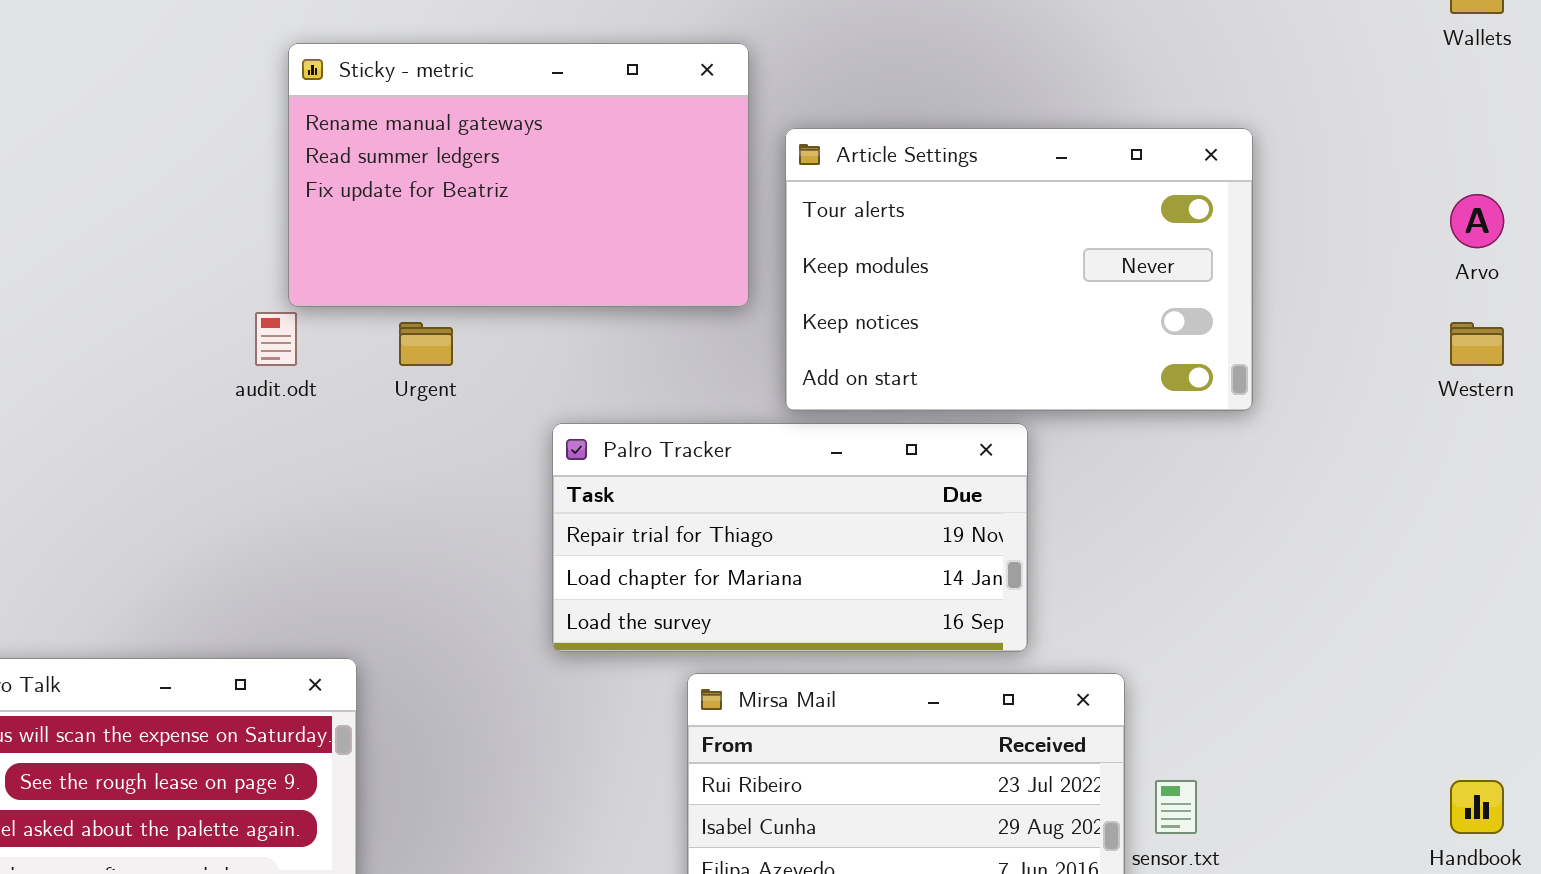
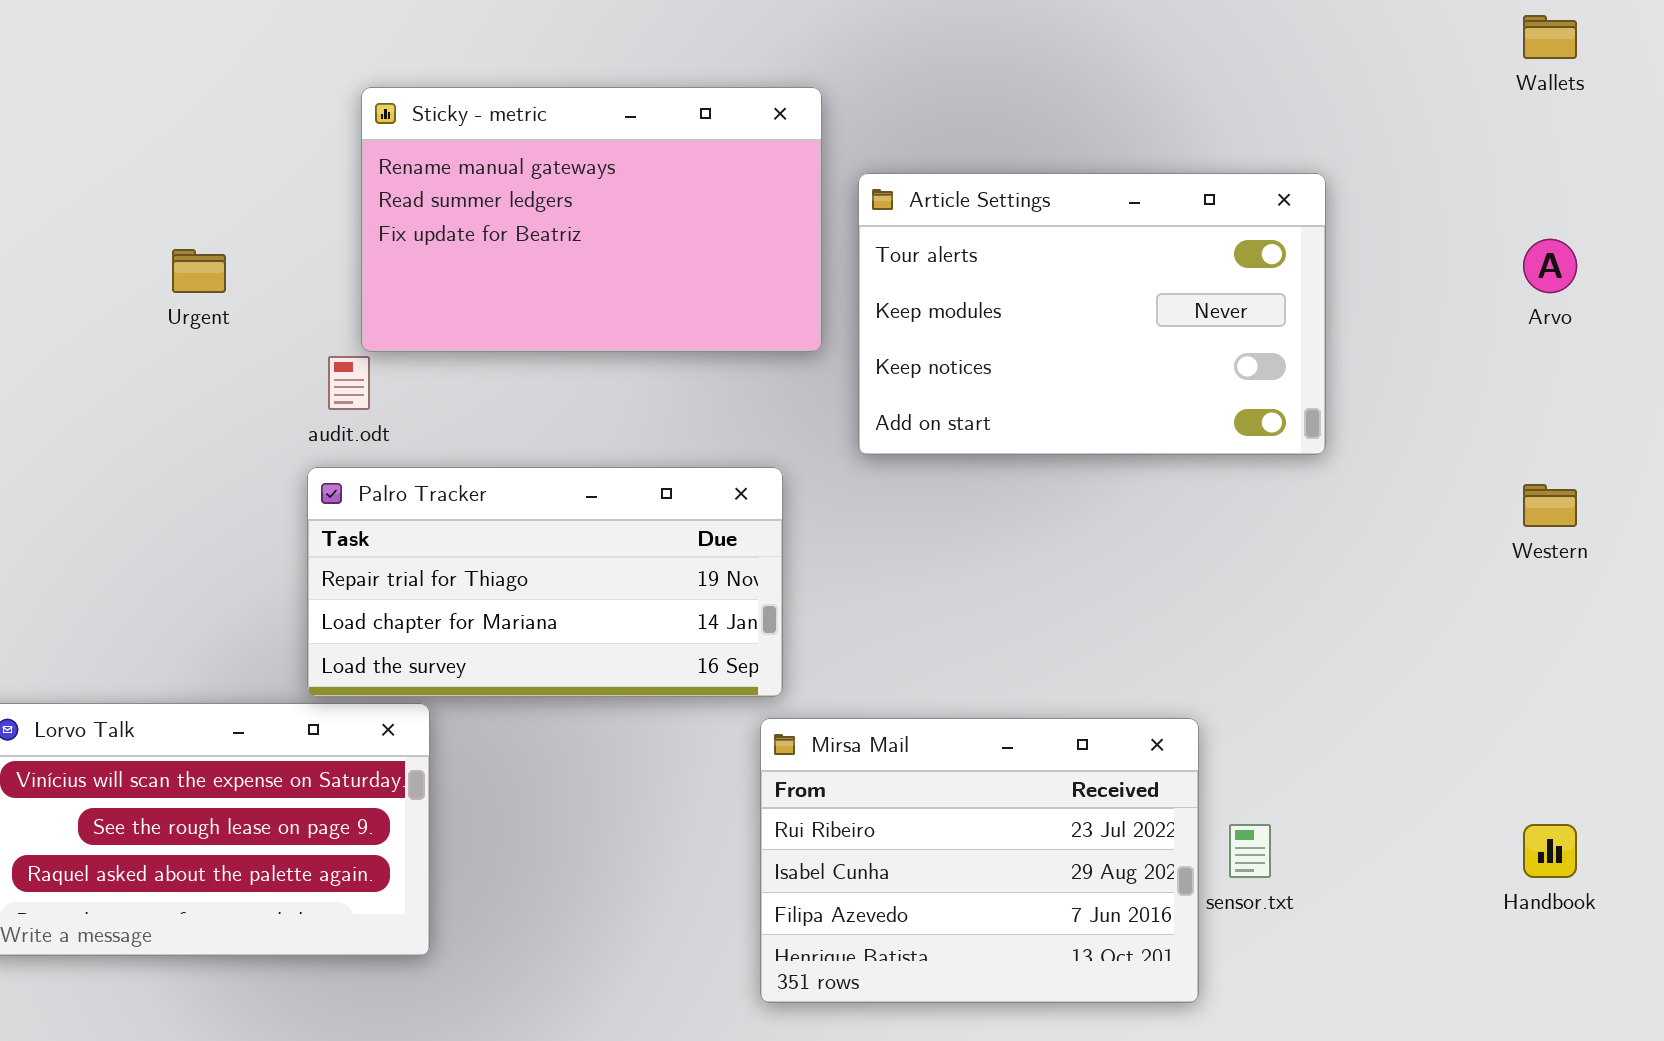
Urgent: [399,322,453,366] -> [172,249,226,293], moved
Western: [1450,322,1504,366] -> [1523,484,1577,527], moved
Palro Tracker: [552,423,1028,652] -> [307,467,783,697], moved

